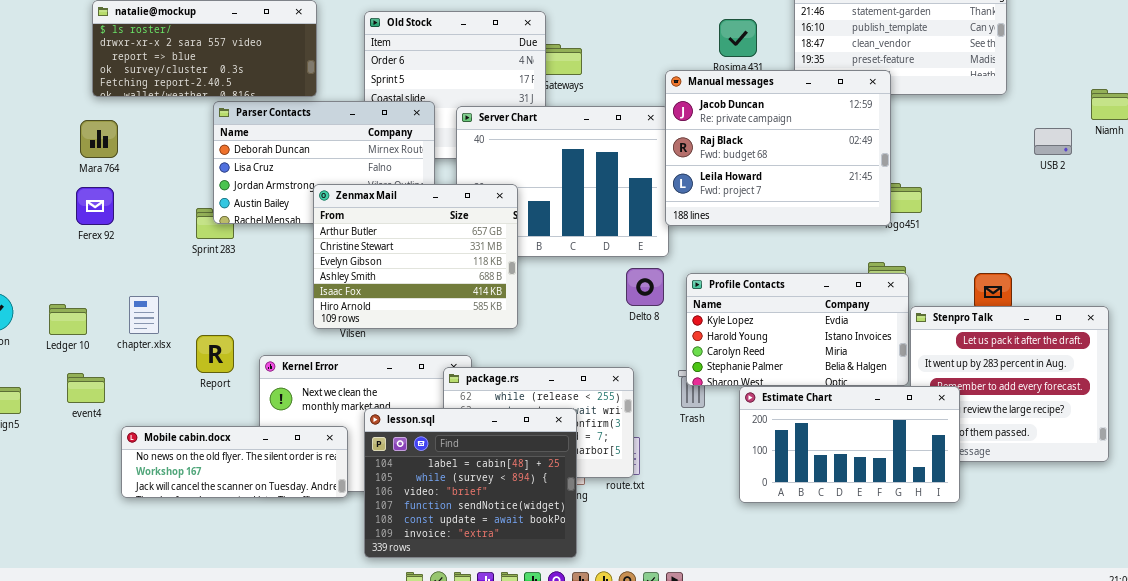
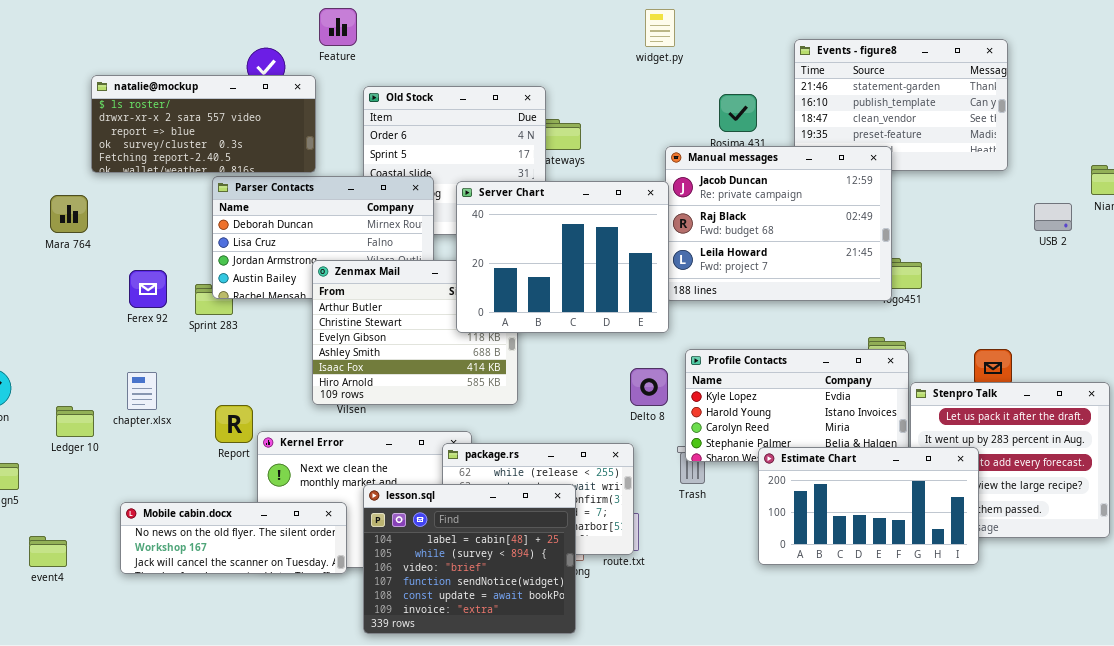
Server Chart: [456,106,669,257] -> [456,181,669,333], raised
Mara 764: [80,120,118,158] -> [50,195,88,233], moved
Ferex 92: [76,187,114,225] -> [129,270,167,308], moved
Delto 8: [626,268,664,306] -> [630,368,668,406], moved
Ledger 10: [49,304,87,335] -> [56,406,94,437], moved
Report: [196,335,234,373] -> [215,405,253,443], moved
event4: [67,373,105,403] -> [29,536,67,567], moved
Estimate Chart: [739,386,960,503] -> [758,447,979,565], moved

